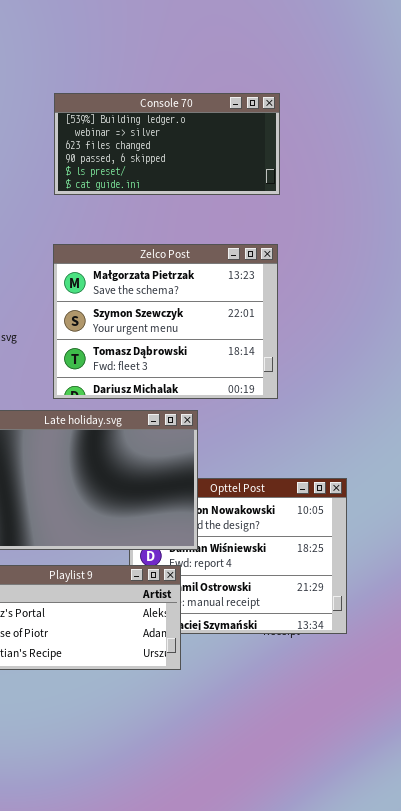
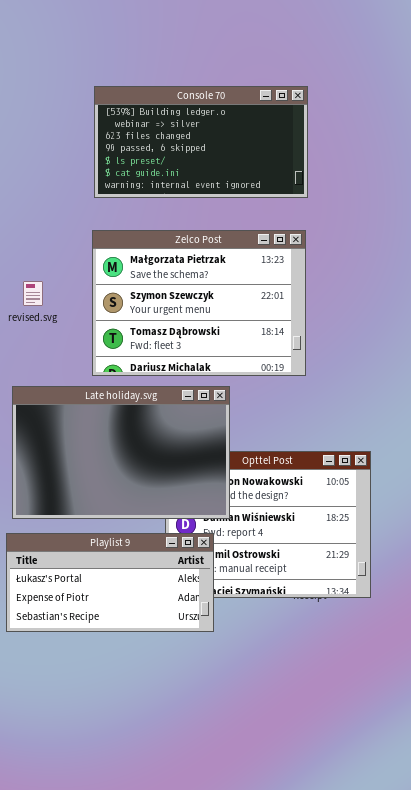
Console 70: [54,93,280,195] -> [94,86,308,198], resized

